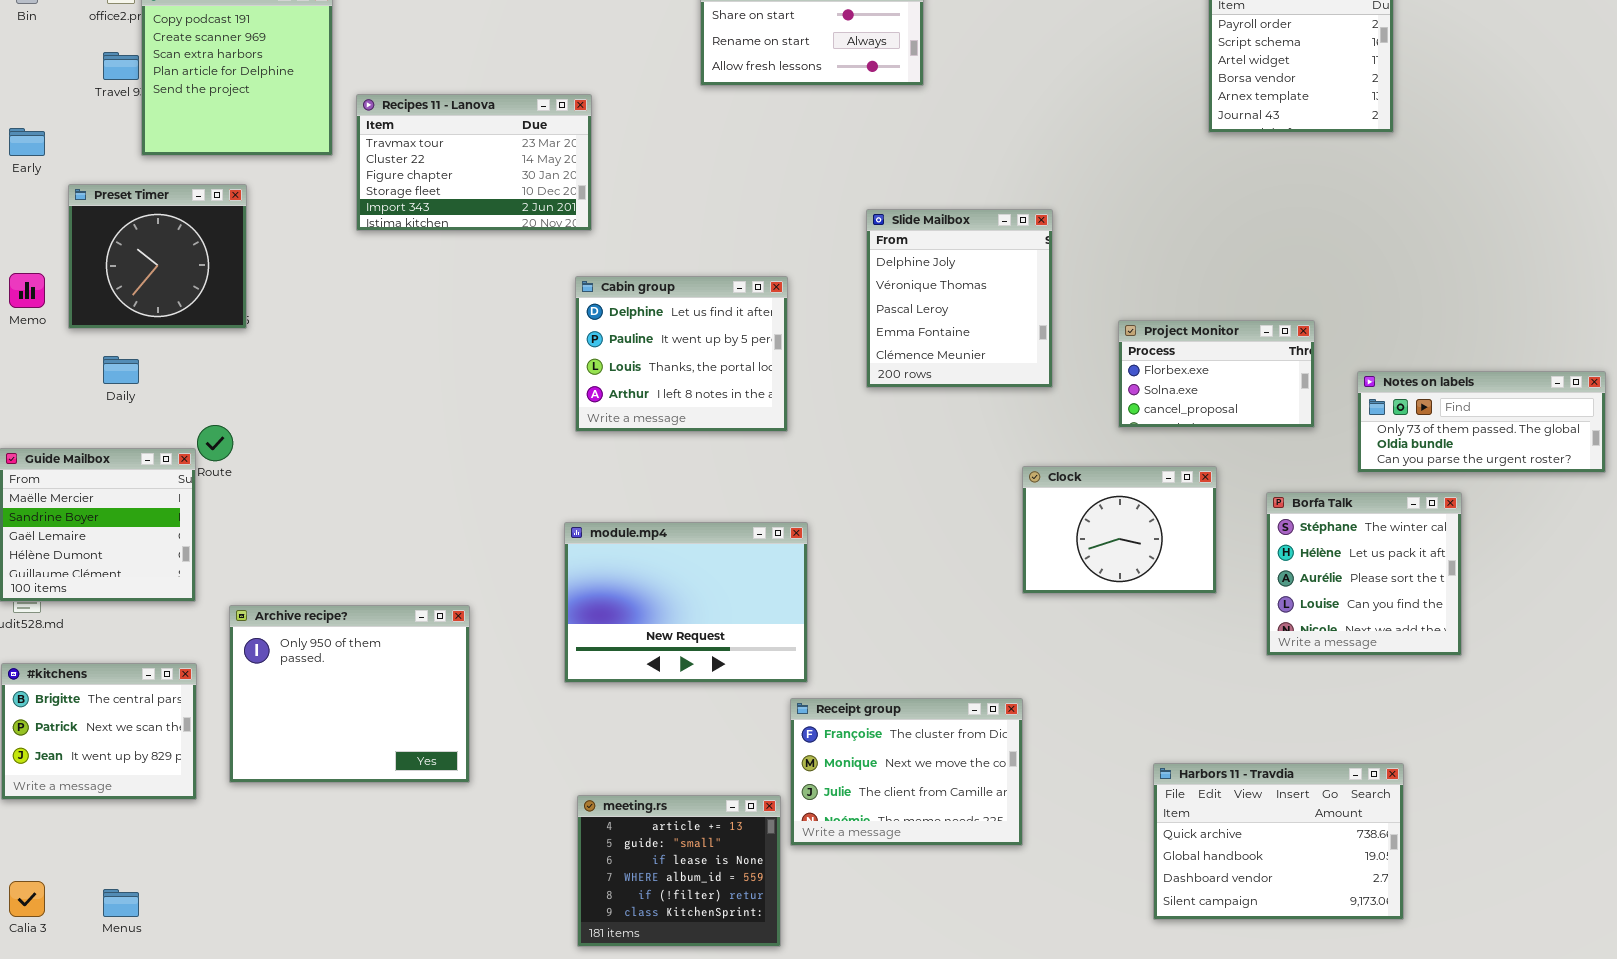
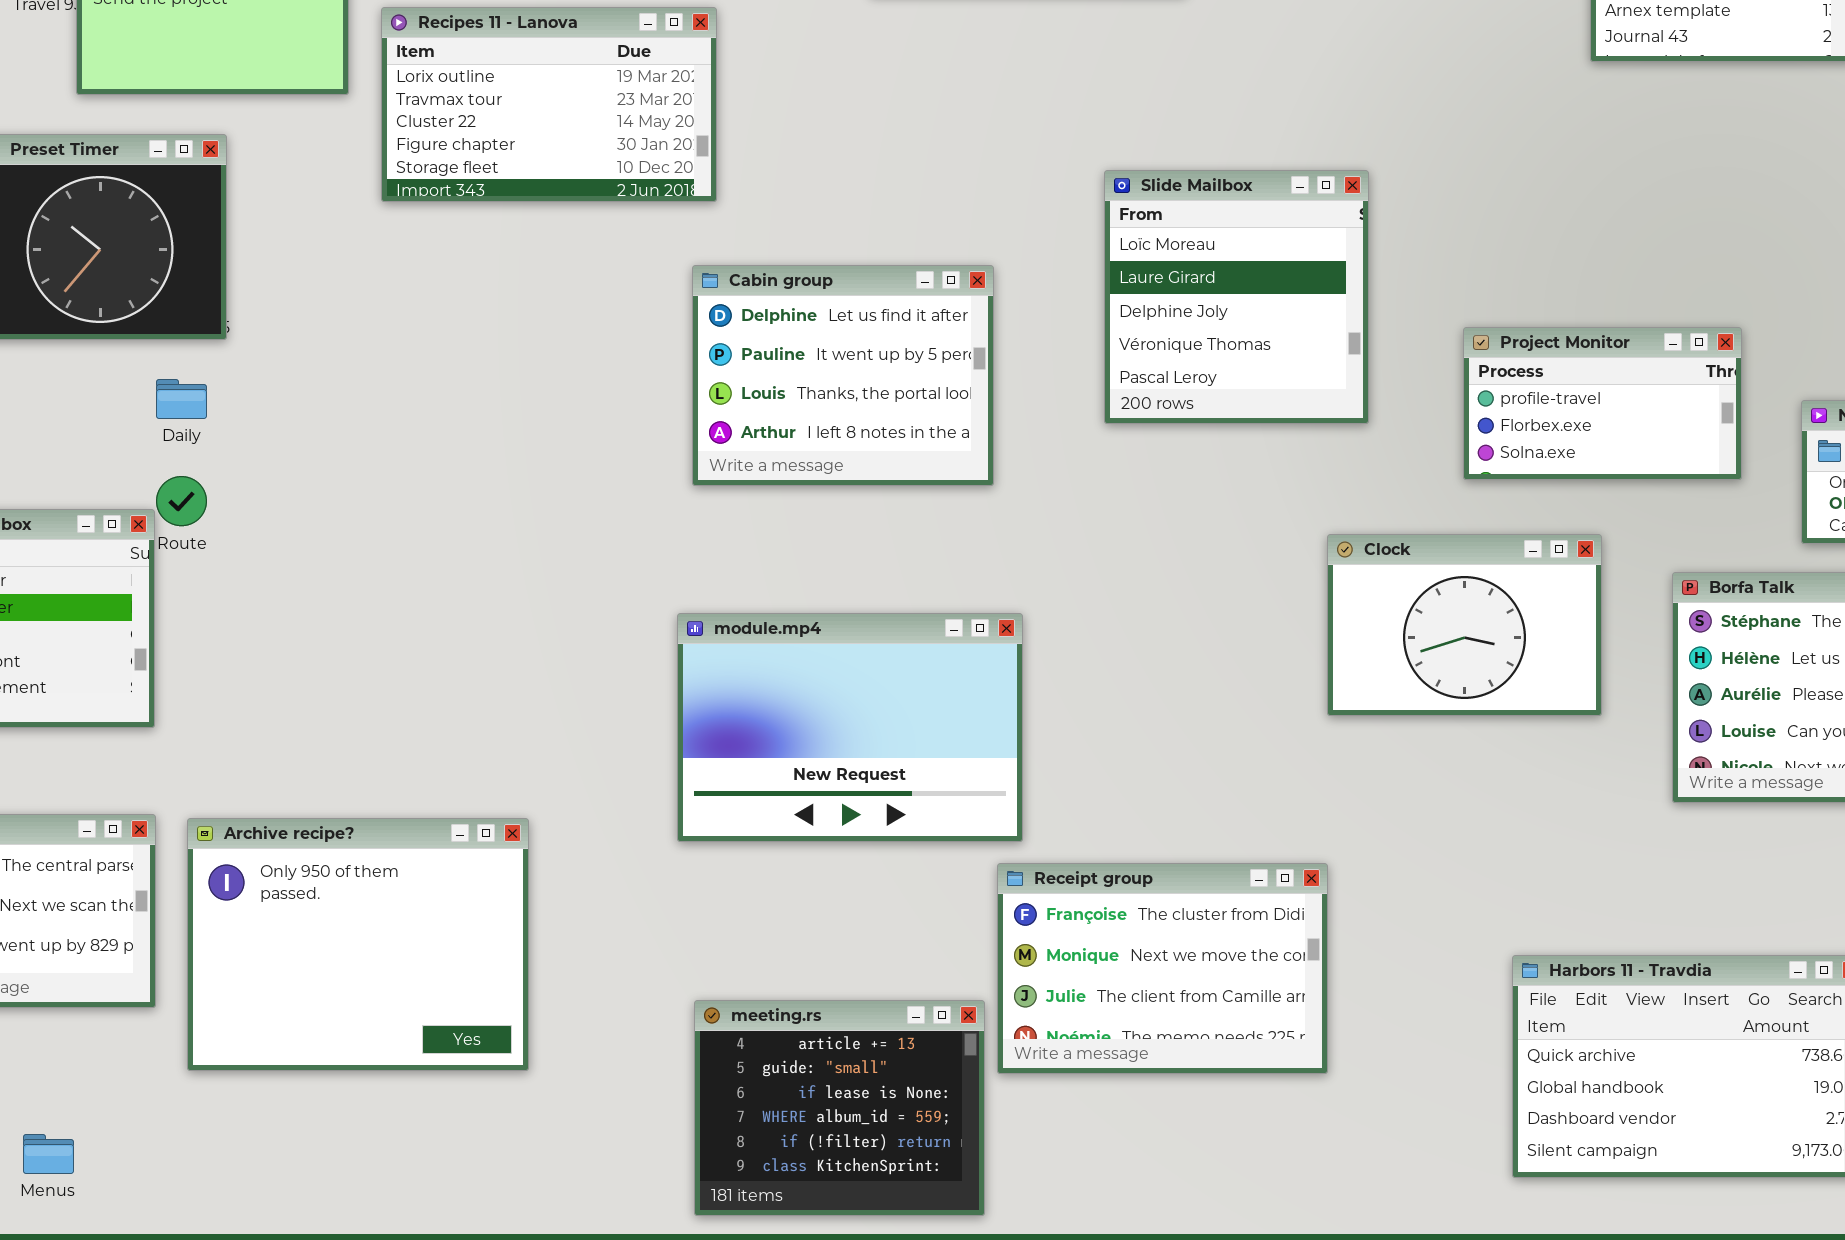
Recipes 11 - Lanova: [356,94,592,231] -> [381,7,717,202], scrolled up 1 row
Slide Mailbox: [866,209,1053,388] -> [1104,170,1369,424], scrolled up 2 rows
Project Monitor: [1118,320,1315,428] -> [1463,327,1742,480], scrolled up 1 row
Daily: [103,356,139,384] -> [156,379,207,419], moved
Archive recipe?: [229,605,470,783] -> [187,818,529,1071], moved

